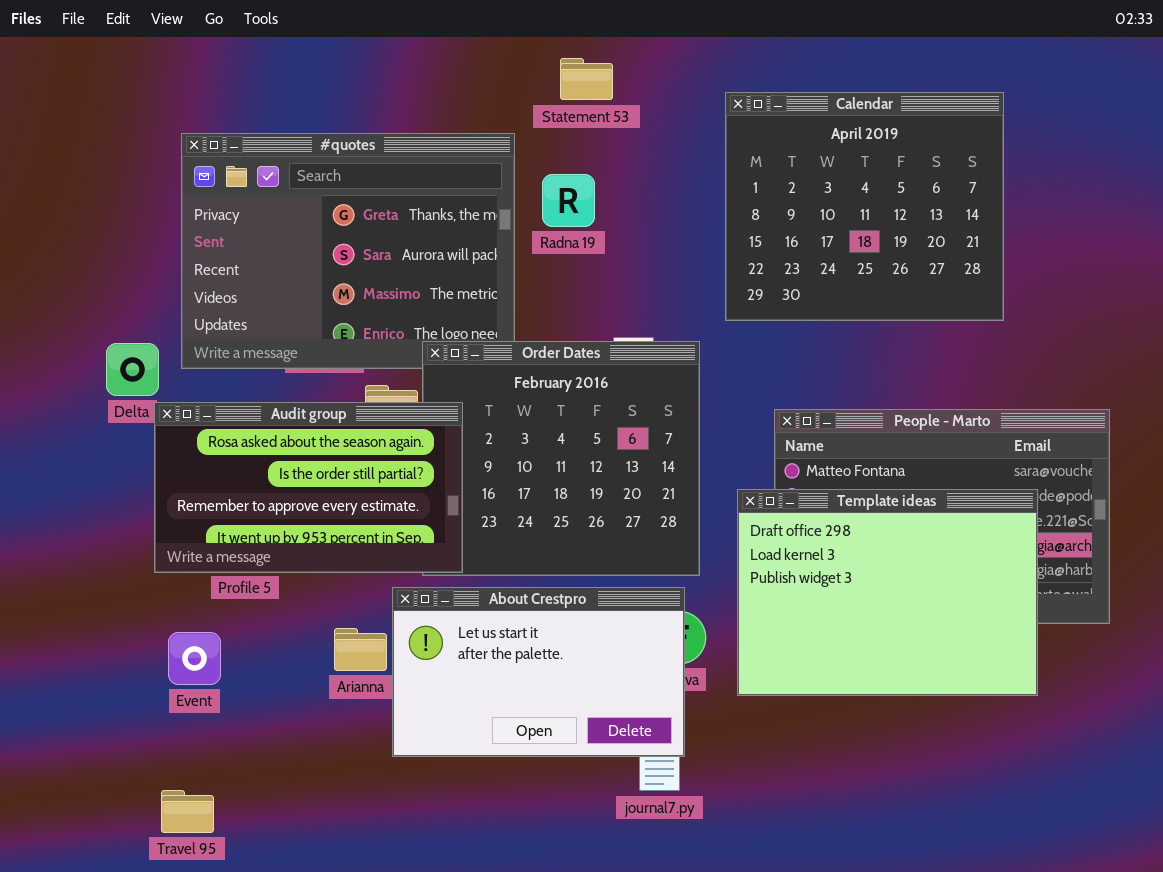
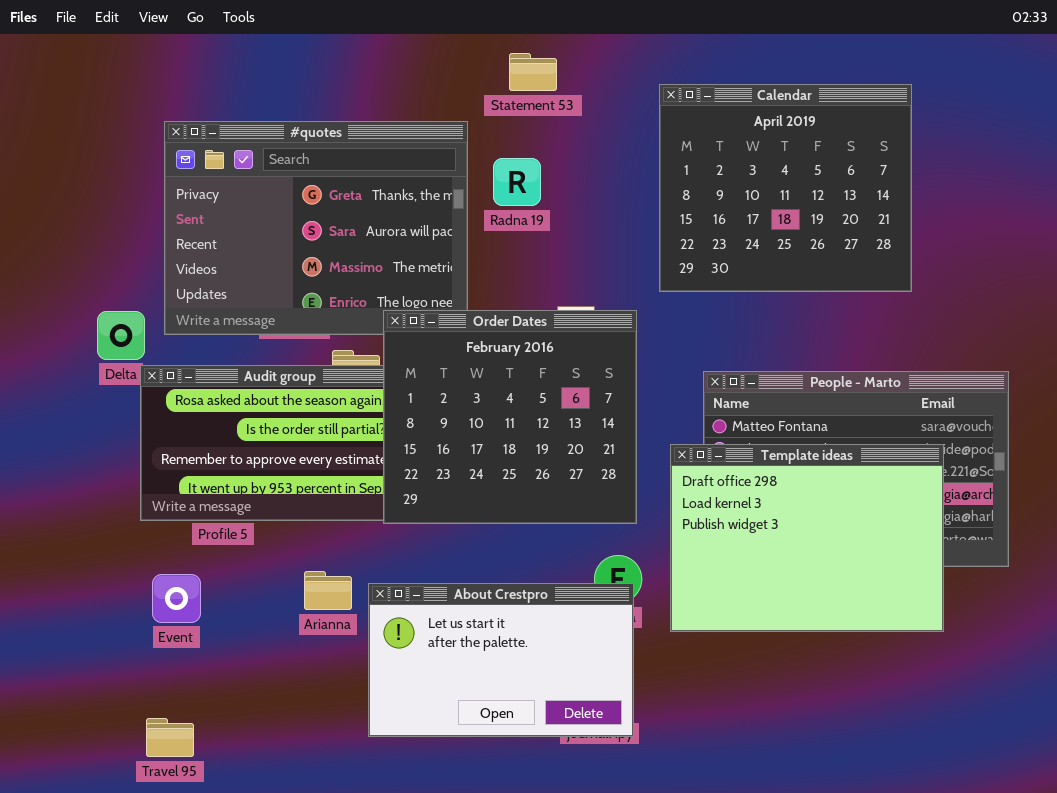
Order Dates: [422,341,700,576] -> [383,310,637,524], raised
About Crestpro: [392,587,685,757] -> [368,583,634,737], moved

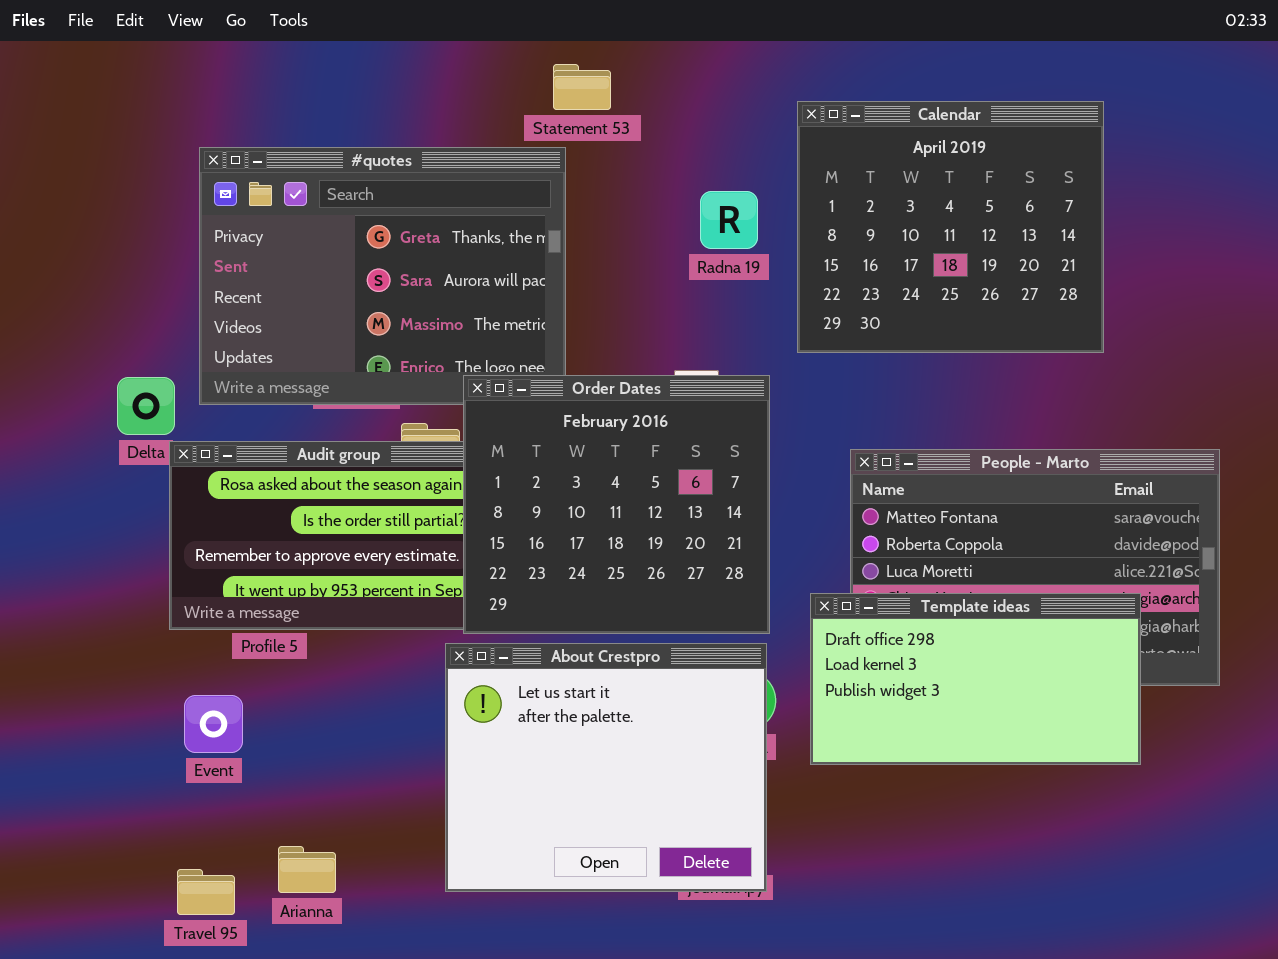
Statement 53: [509,53,557,91] -> [553,64,611,110], moved
Radna 19: [493,158,541,206] -> [700,191,758,249], moved
Template ideas: [670,444,944,632] -> [810,593,1141,765], resized
Arianna: [304,571,352,610] -> [278,846,336,893], moved
About Crestpro: [368,583,634,737] -> [445,643,767,892], resized

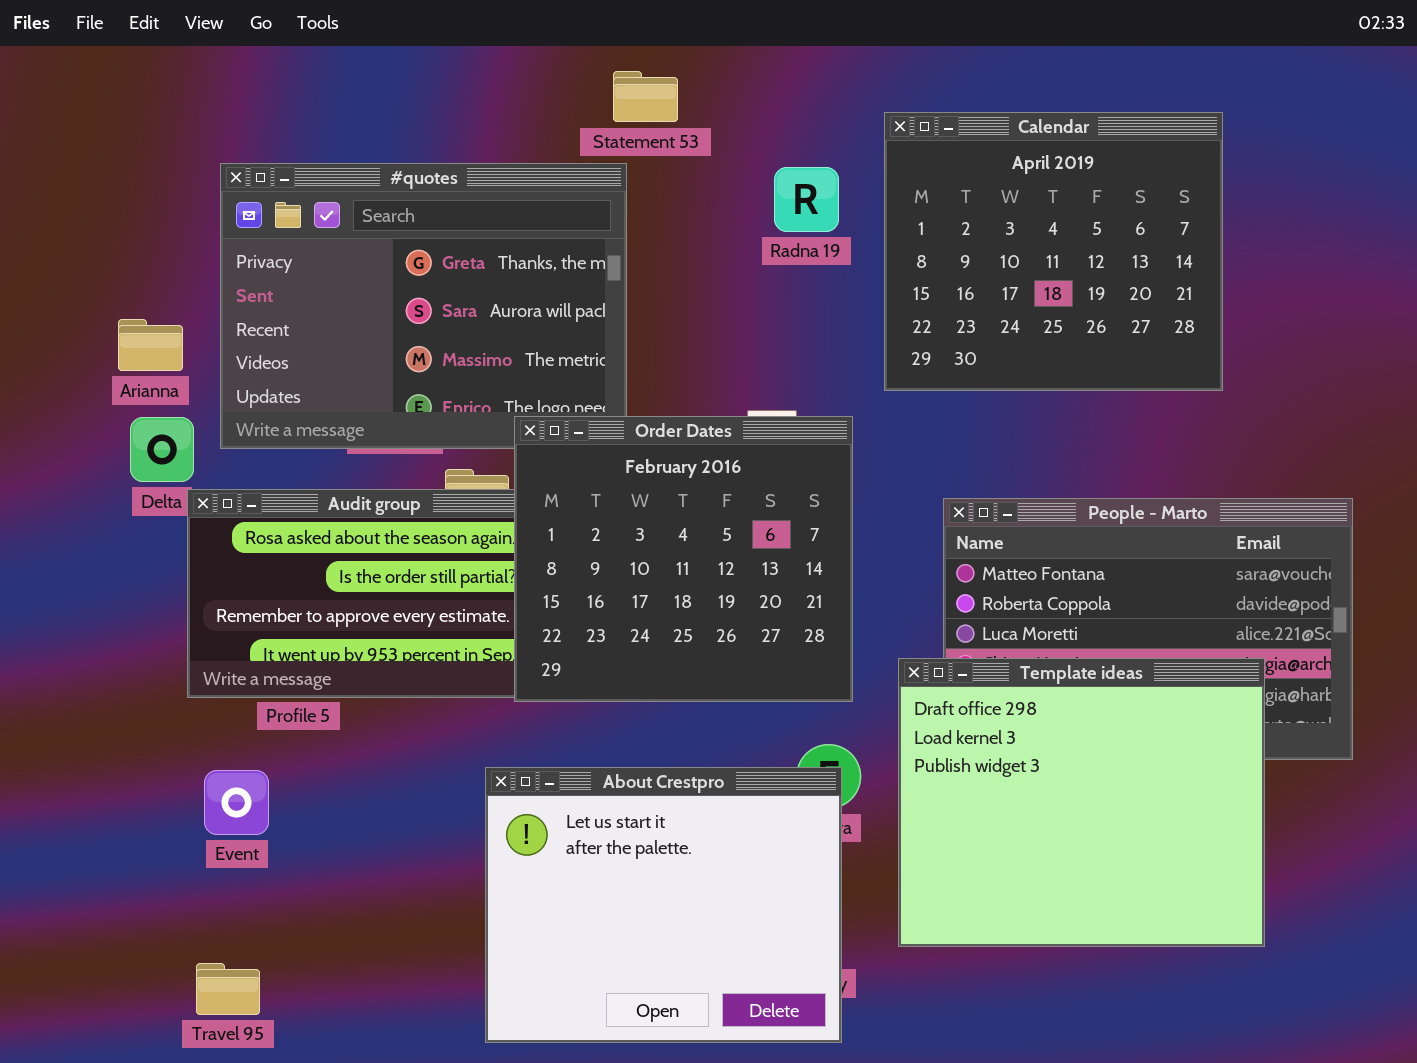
Radna 19: [700,191,758,249] -> [774,167,839,232], moved
Template ideas: [810,593,1141,765] -> [898,658,1265,947], resized
About Crestpro: [445,643,767,892] -> [485,767,842,1043], moved
Arianna: [278,846,336,893] -> [118,319,183,371], moved

